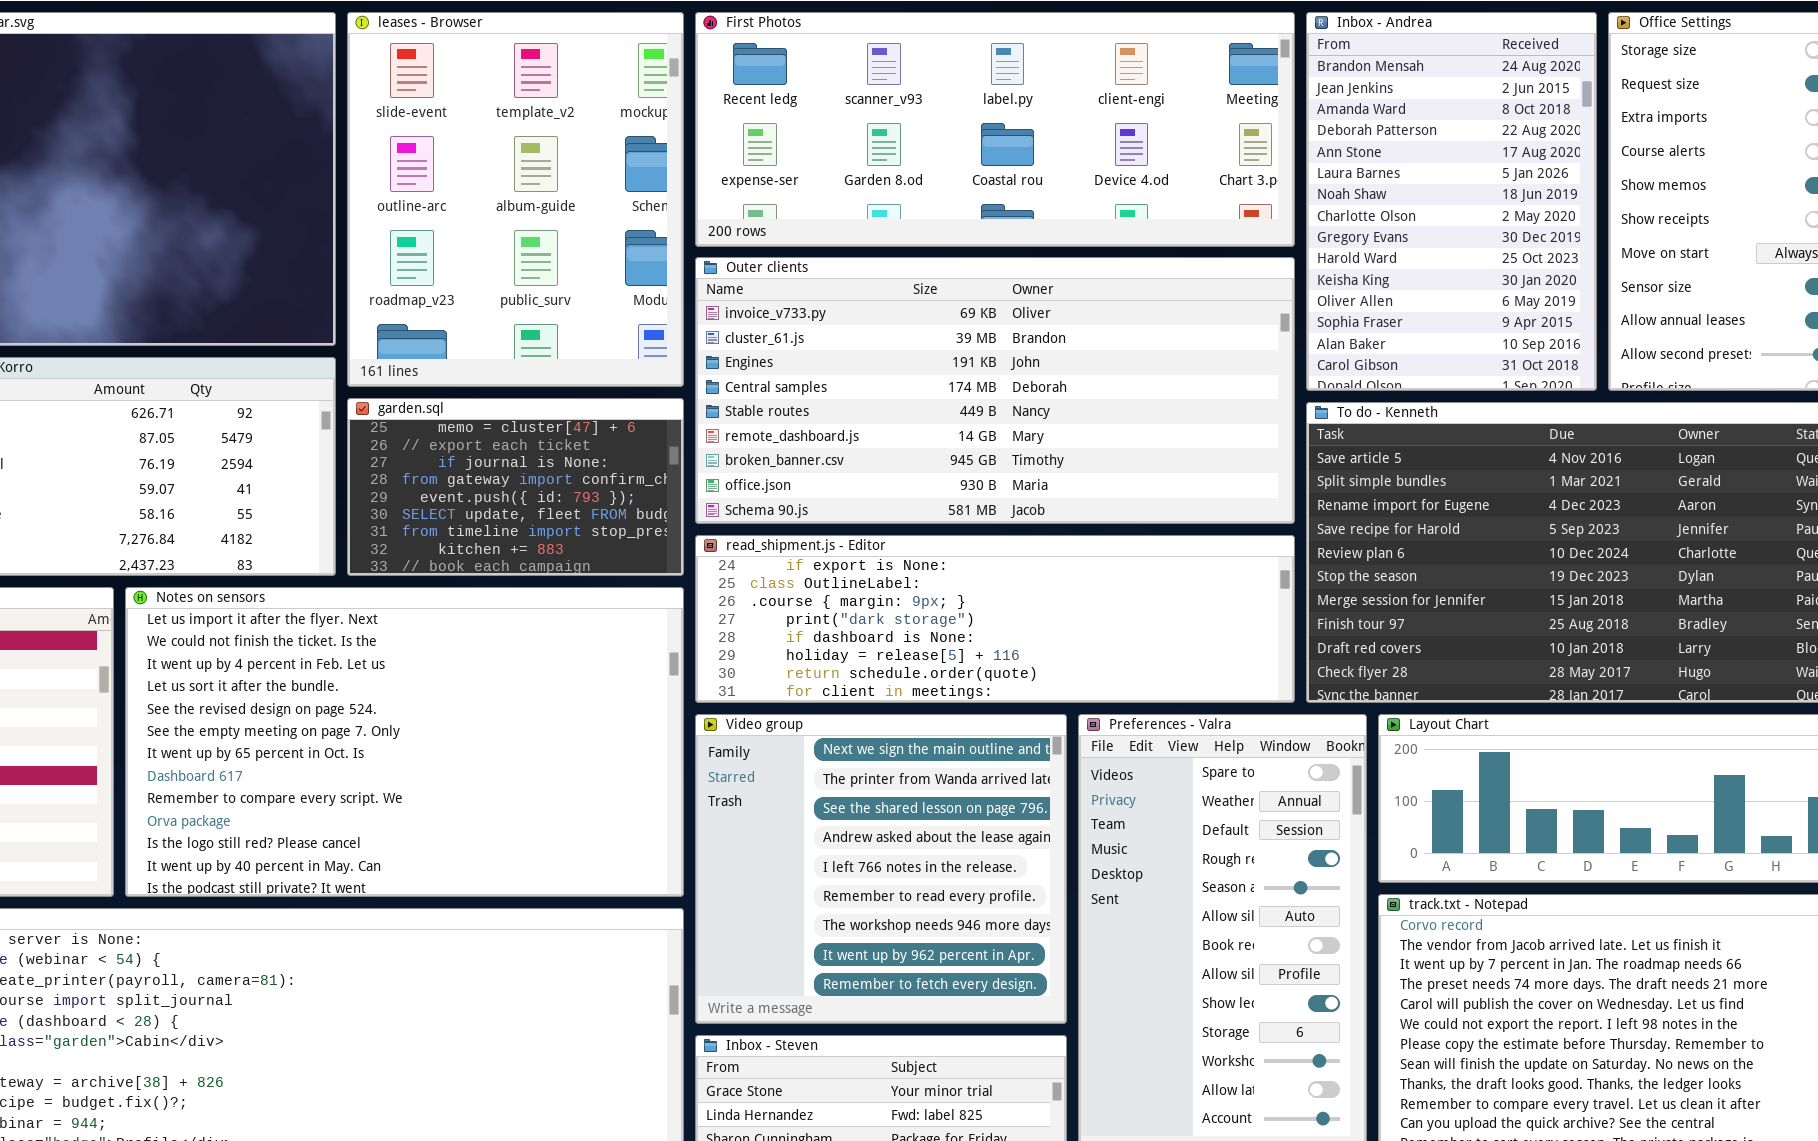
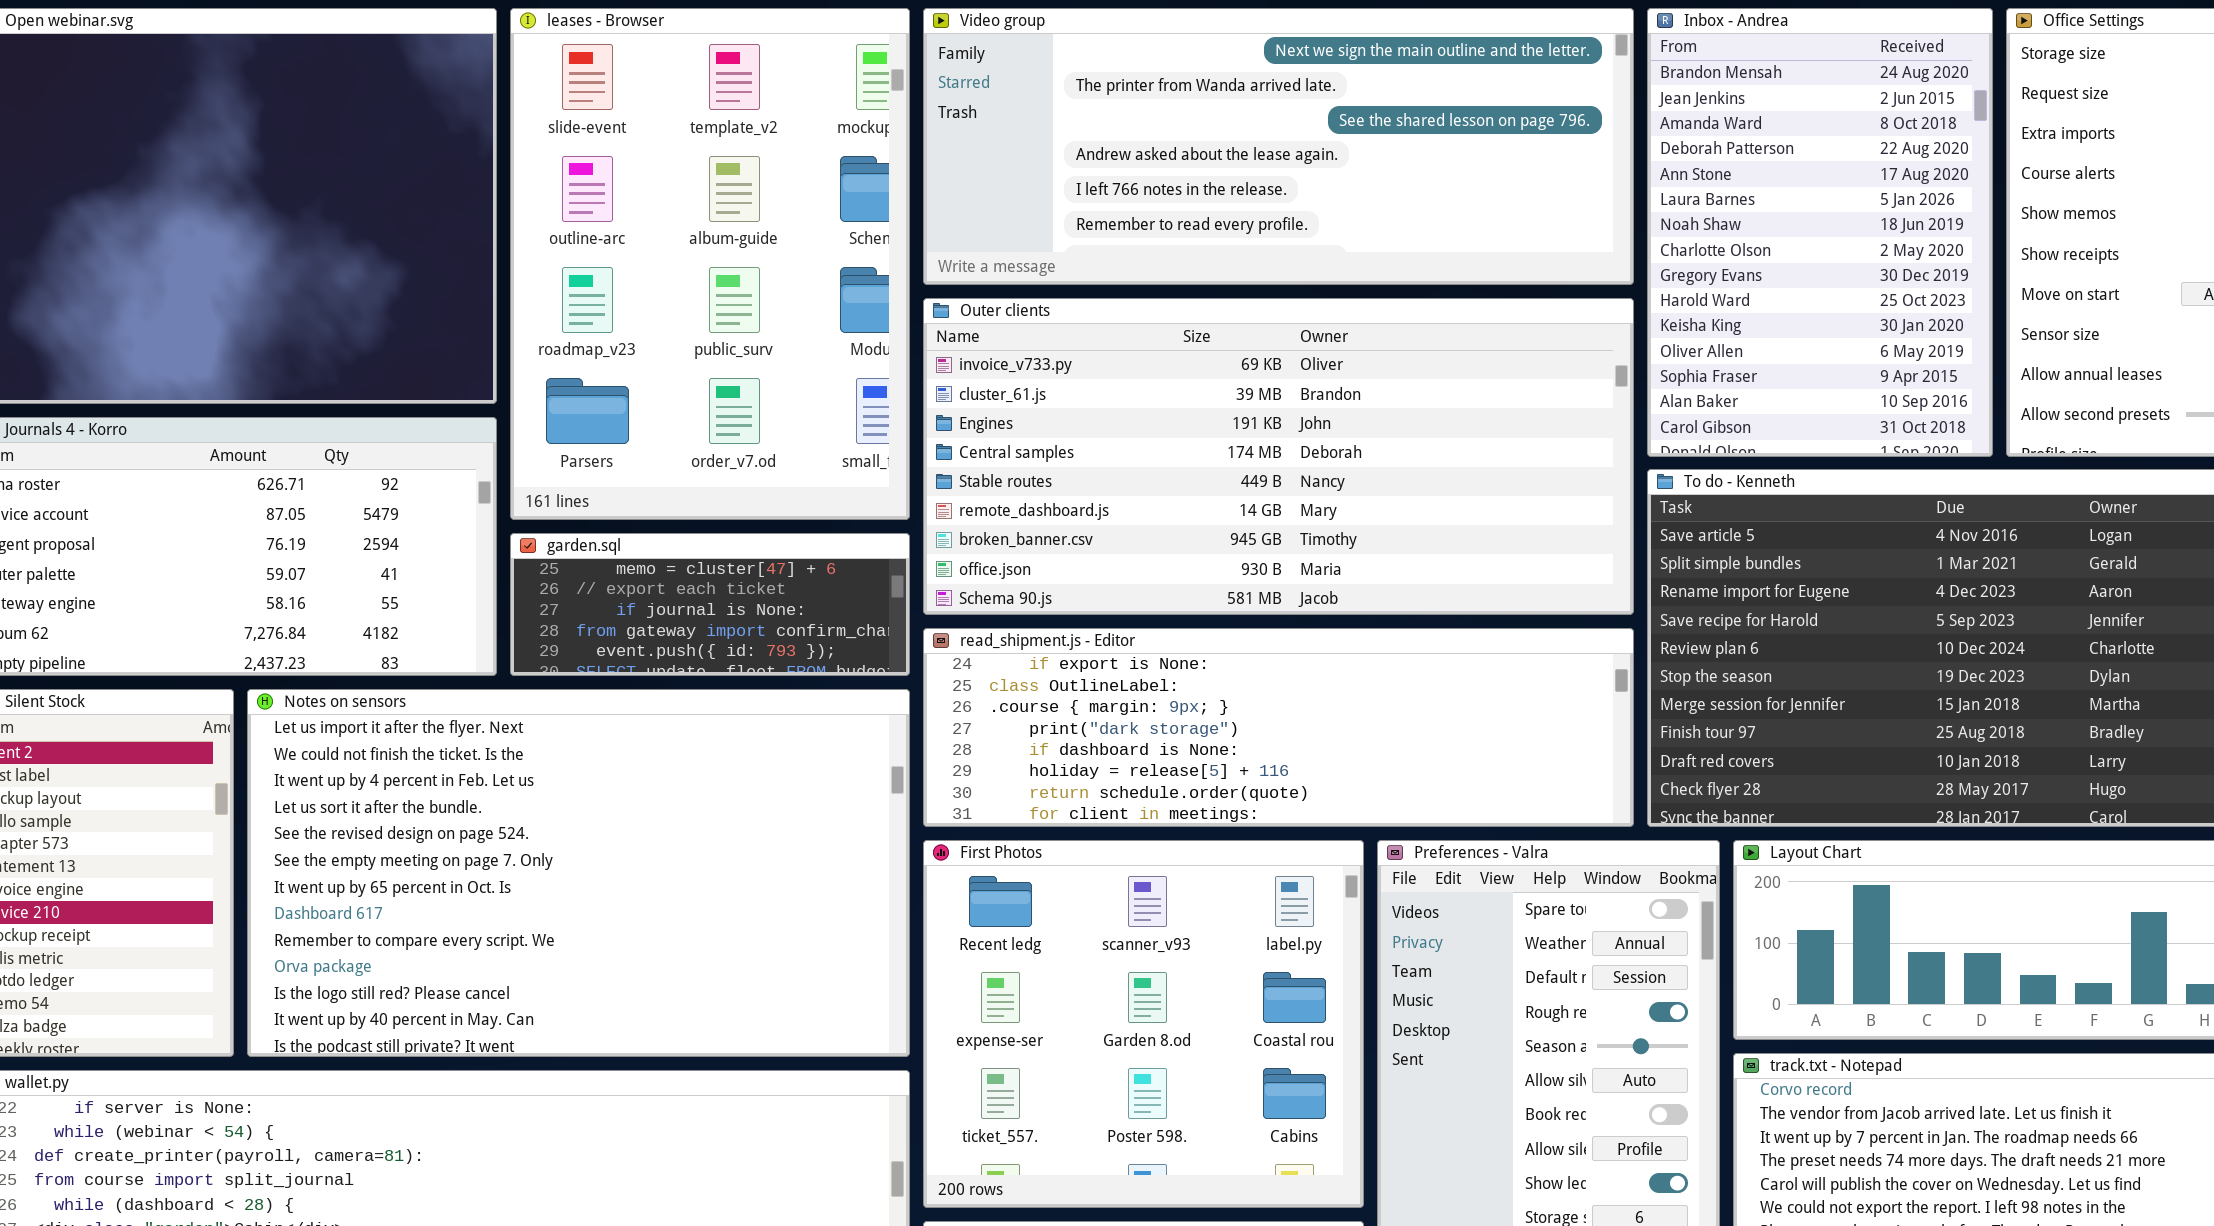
leases - Browser: [347,12,684,387] -> [510,8,910,520], resized
First Photos: [695,12,1295,247] -> [923,840,1364,1208], moved, resized
garden.sql: [347,398,684,576] -> [510,533,910,676], resized
Video group: [695,714,1067,1024] -> [923,8,1634,285], moved, resized

